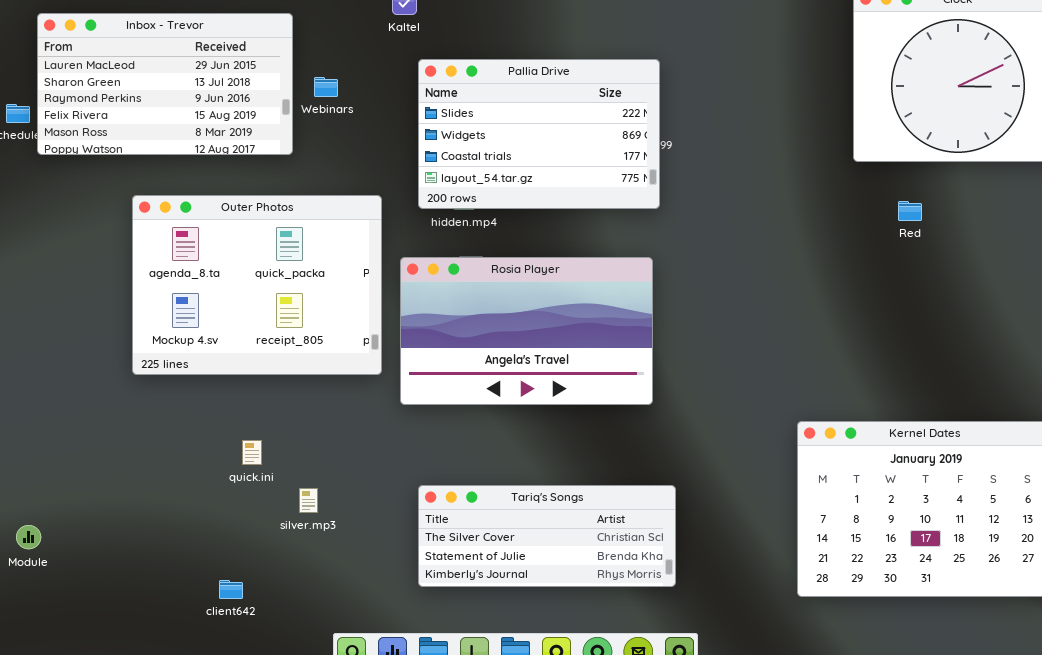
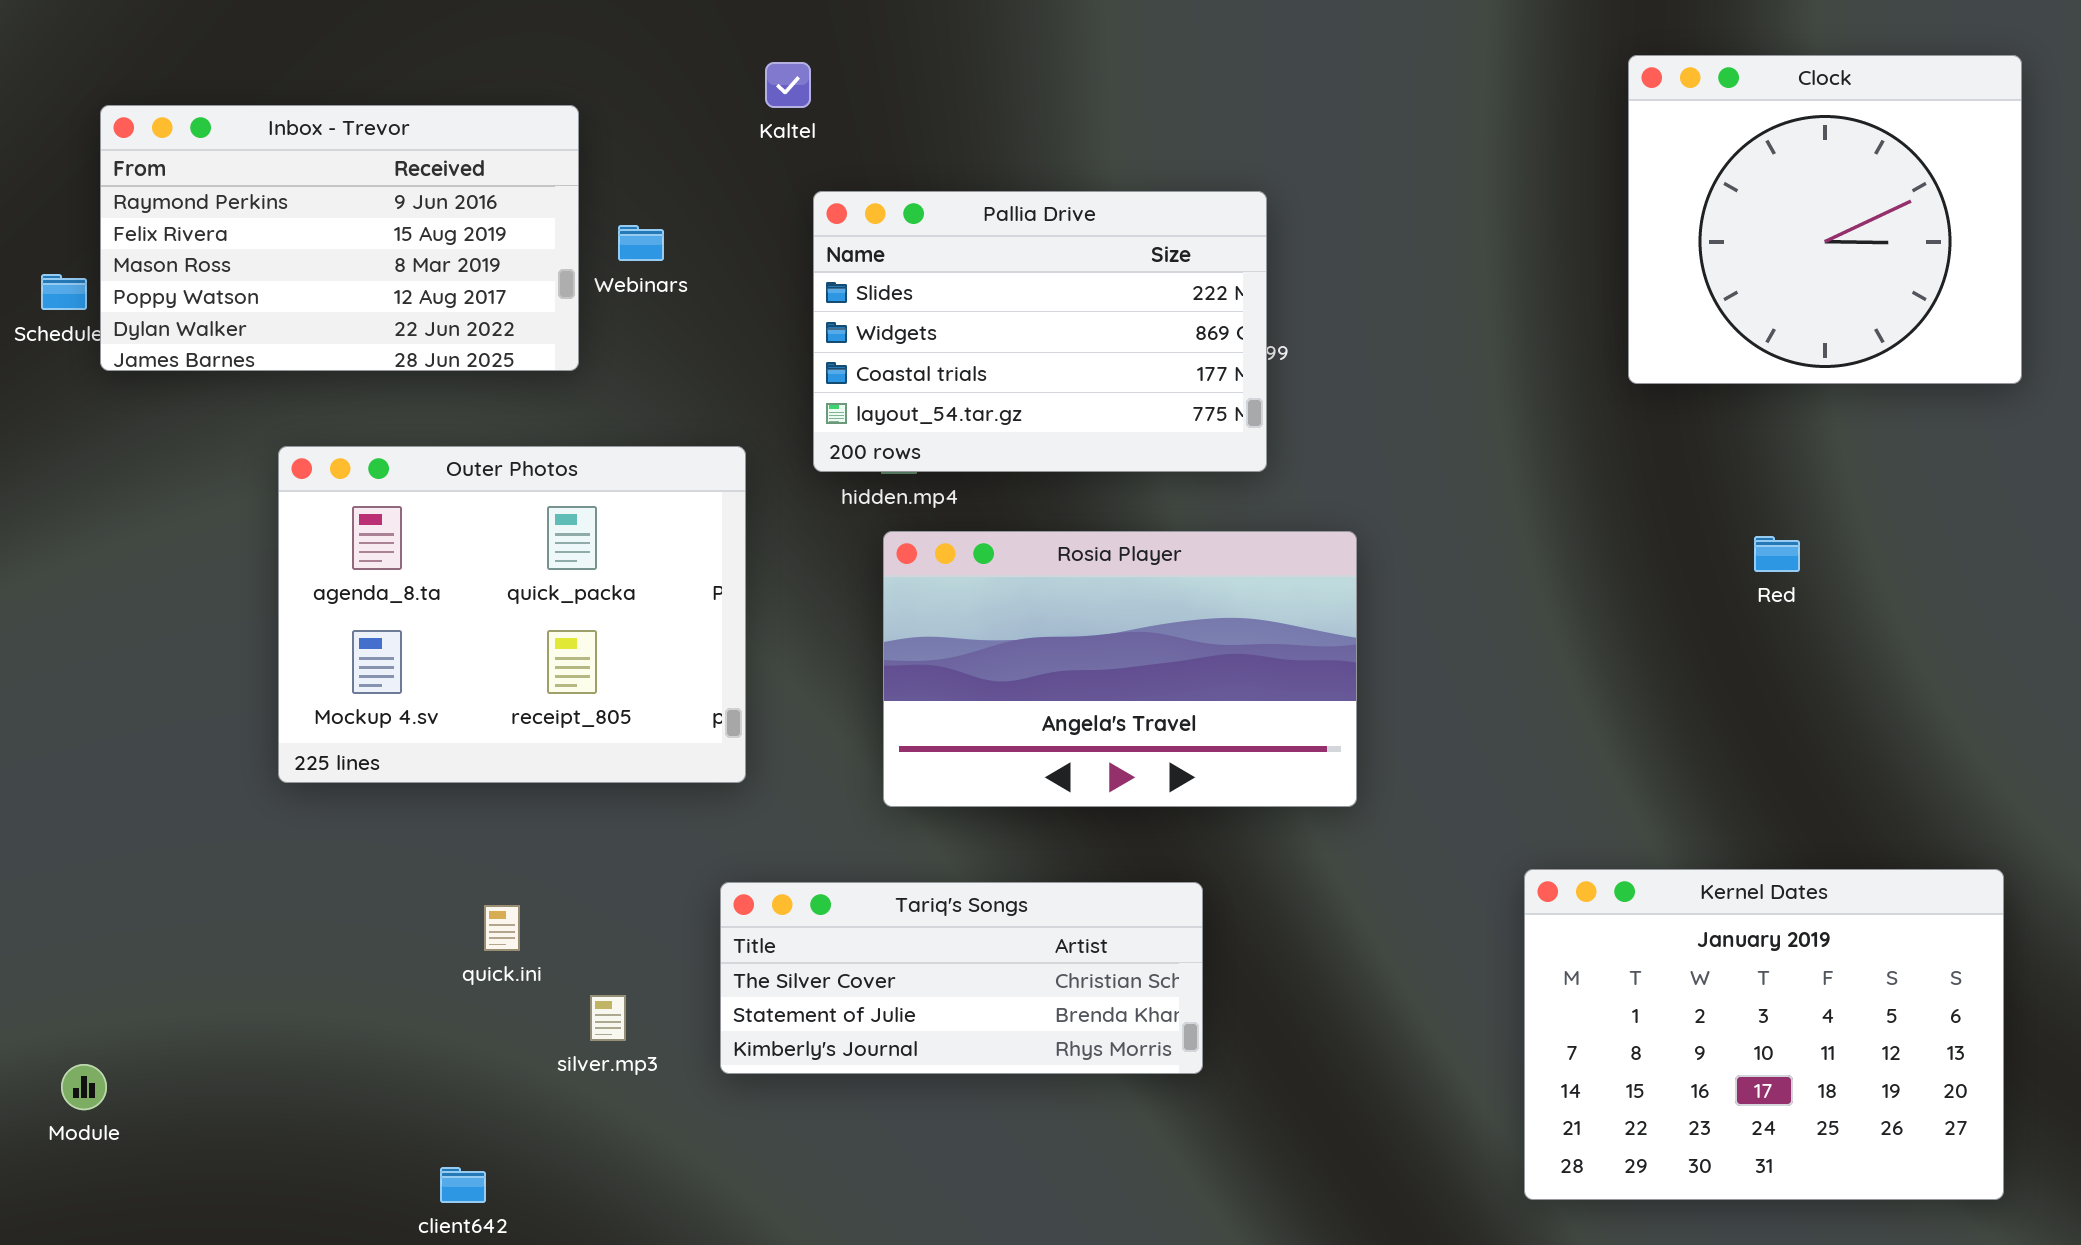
Inbox - Trevor: [37,13,293,155] -> [100,105,579,371], scrolled down 2 rows
Red: [898,201,922,221] -> [1754,536,1800,572], moved
Rosia Player: [400,257,653,405] -> [883,531,1357,807], moved
Tariq's Songs: [418,485,676,587] -> [720,882,1203,1074], moved

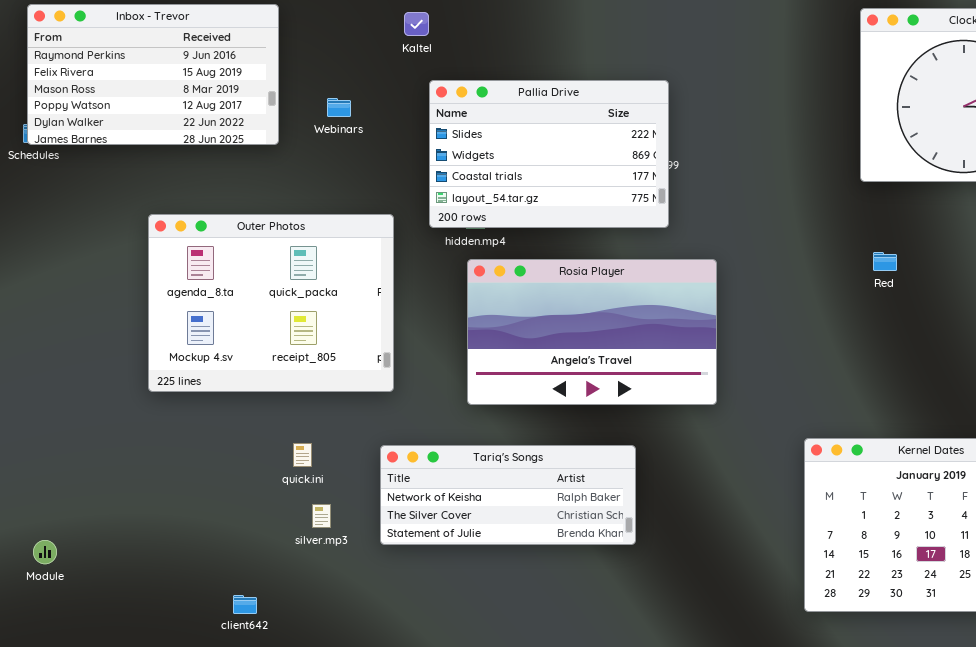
Inbox - Trevor: [100,105,579,371] -> [27,4,279,145], moved
Red: [1754,536,1800,572] -> [873,252,897,271], moved
Tariq's Songs: [720,882,1203,1074] -> [380,445,636,545], scrolled up 1 row
quick.ini: [484,905,520,951] -> [293,443,312,467], moved

